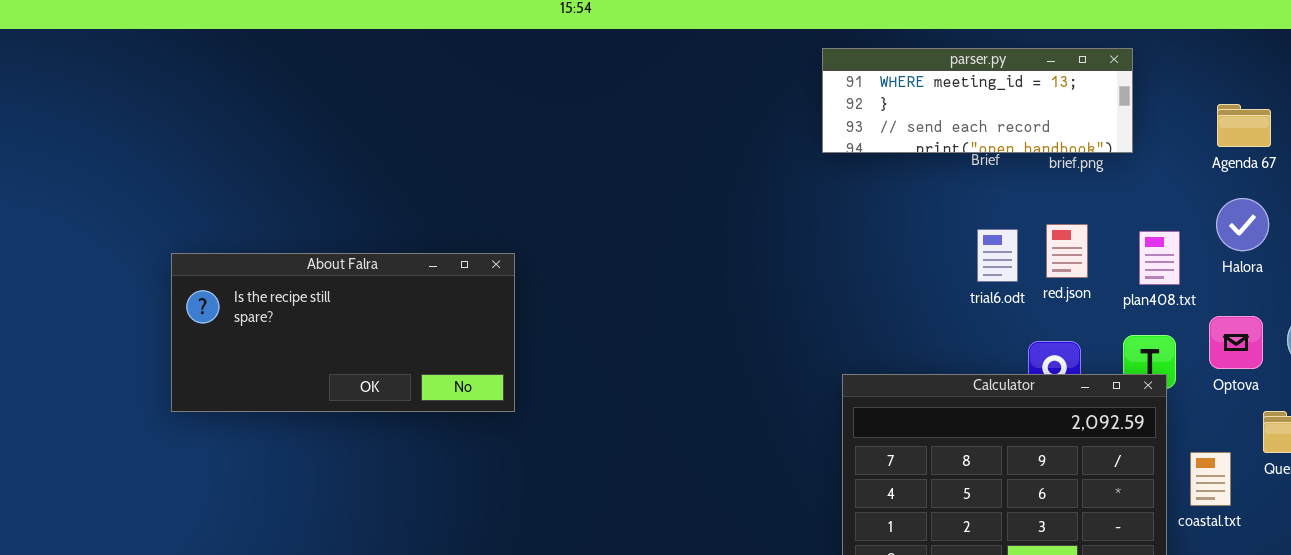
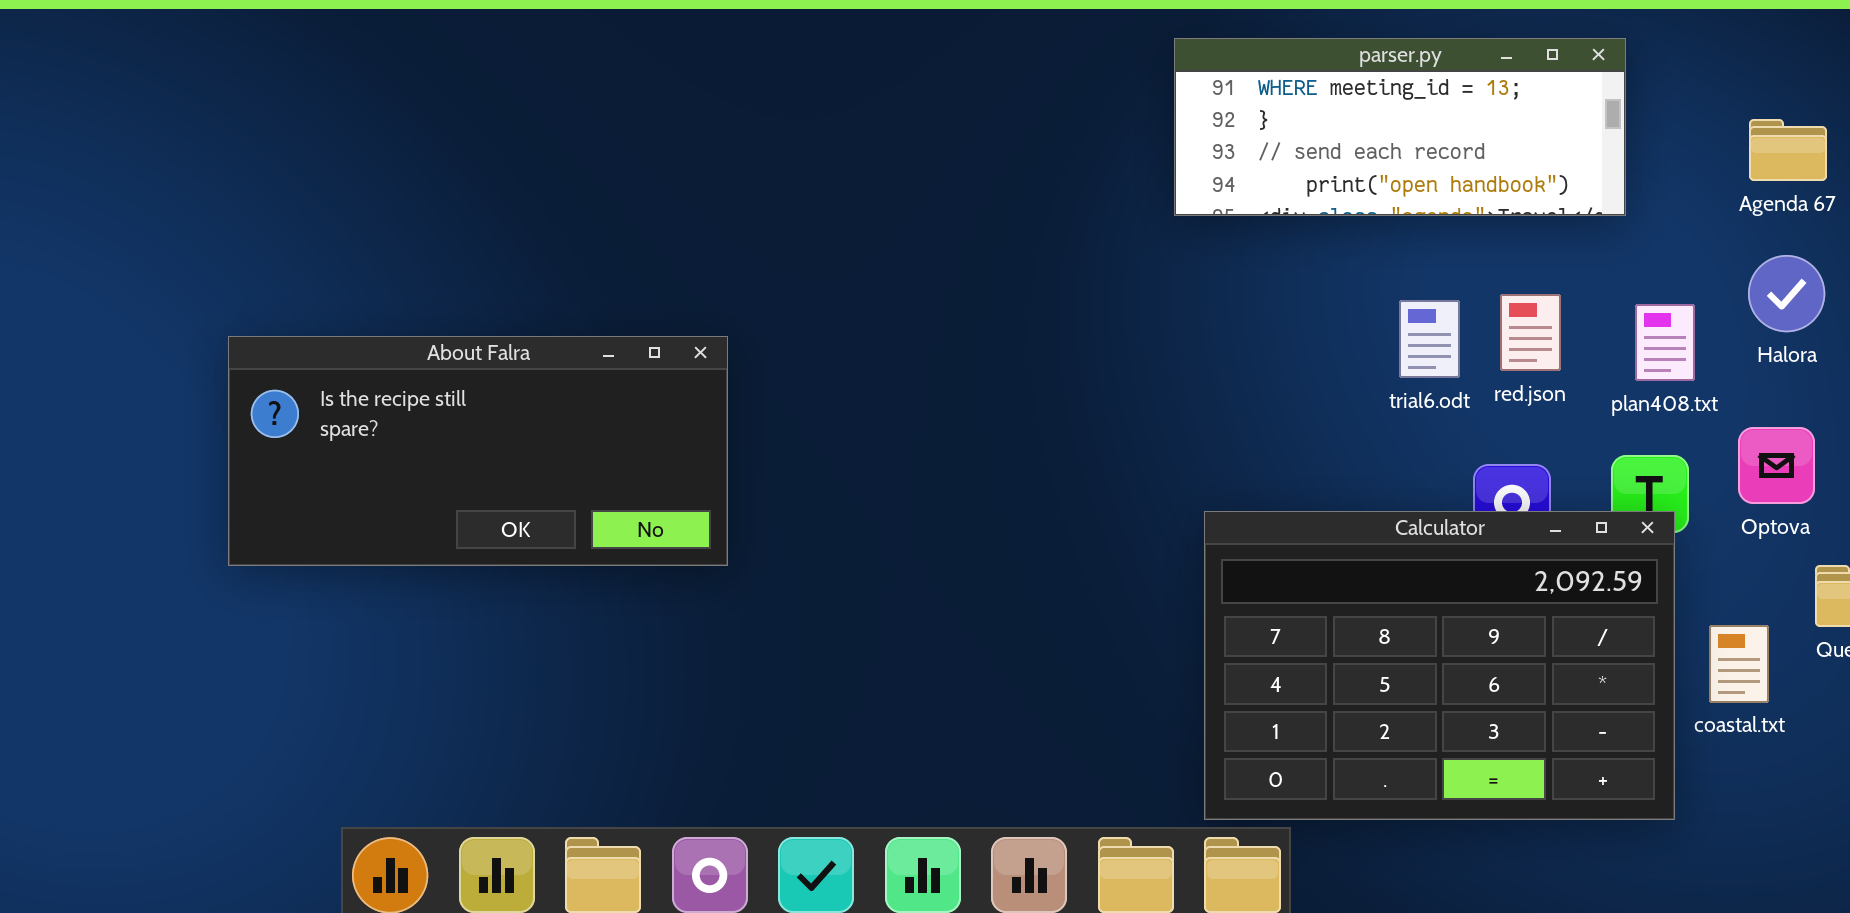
parser.py: [822,48,1133,153] -> [1174,38,1626,216], resized

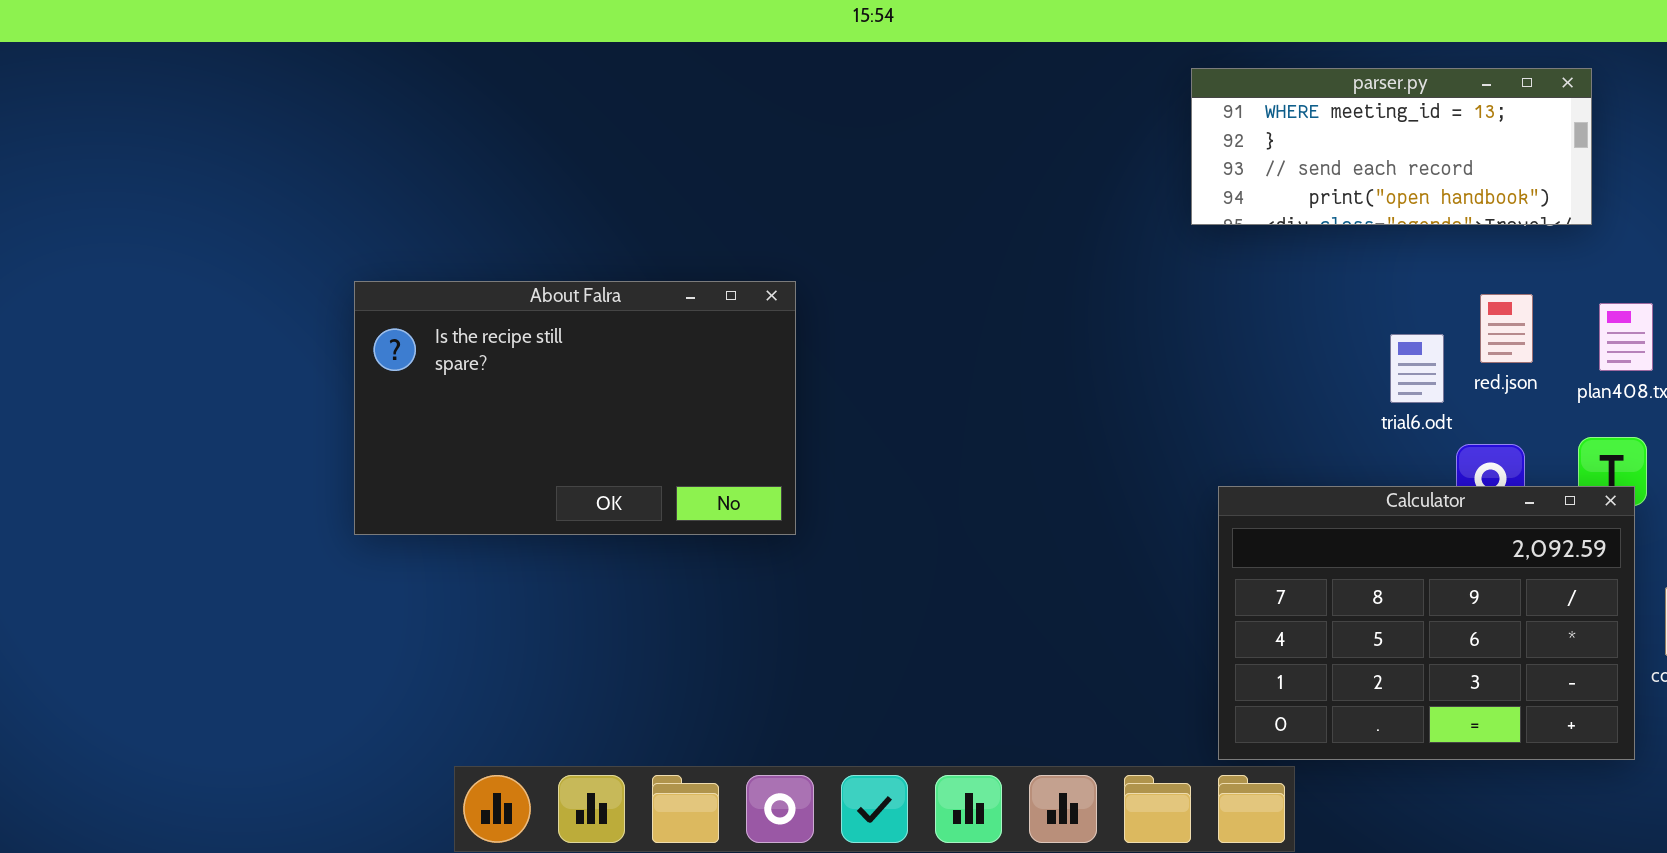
trial6.odt: [1399,300,1460,378] -> [1390,334,1444,403], moved
About Falra: [228,336,728,566] -> [354,281,796,535], resized

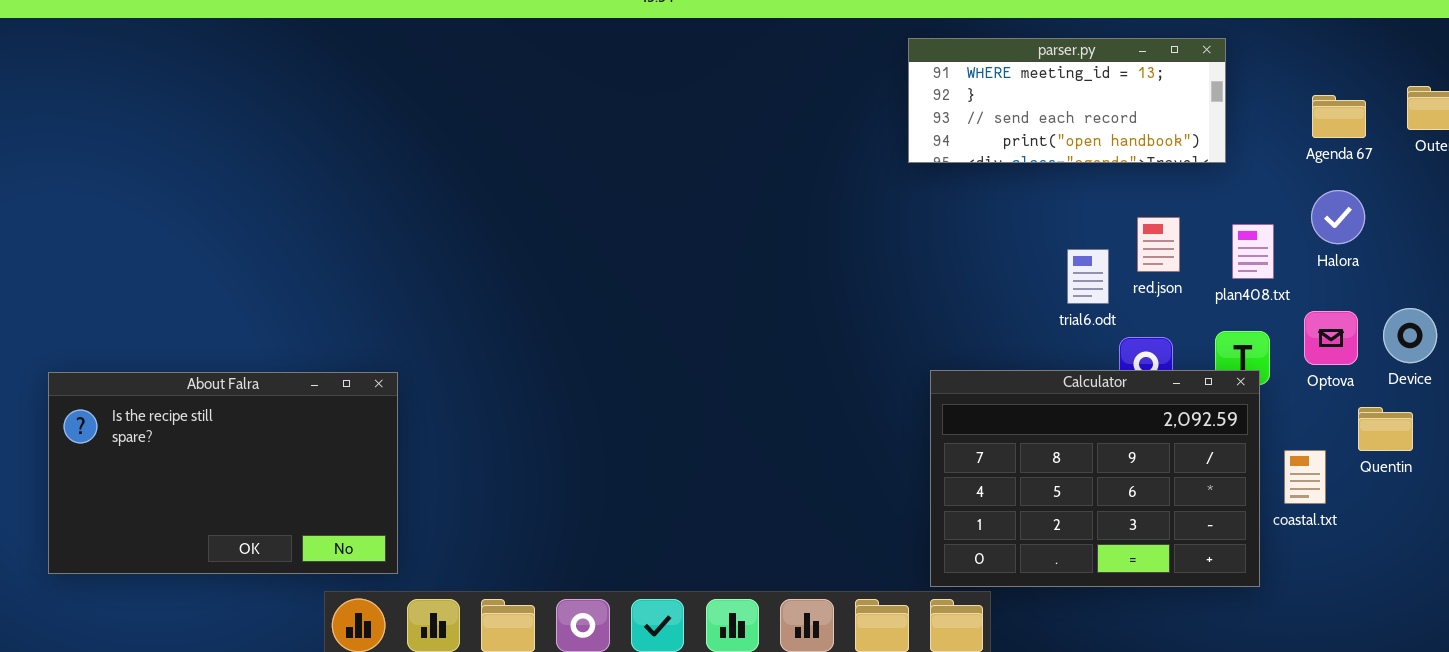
About Falra: [354,281,796,535] -> [48,372,398,574], moved

